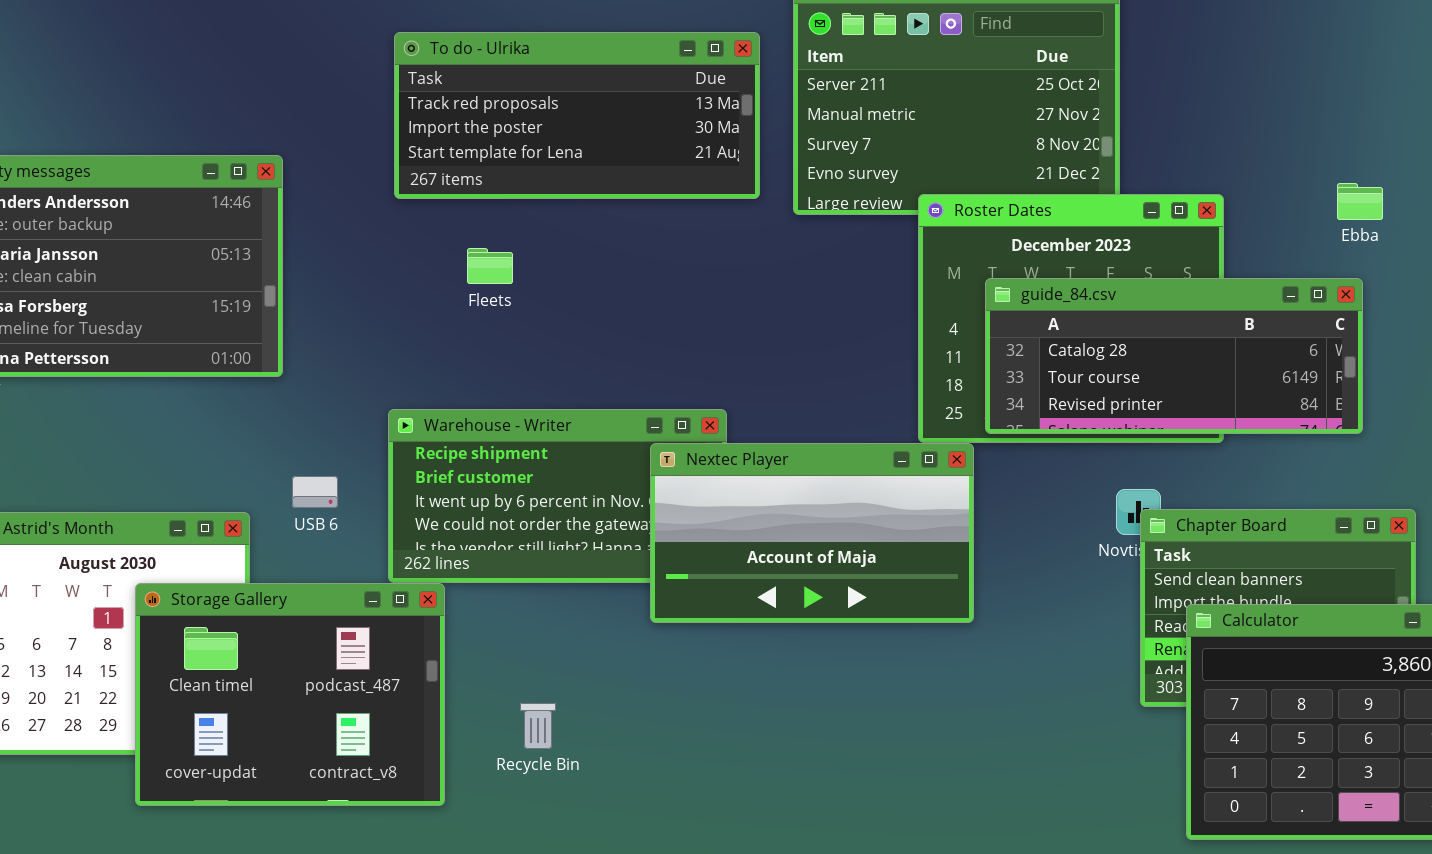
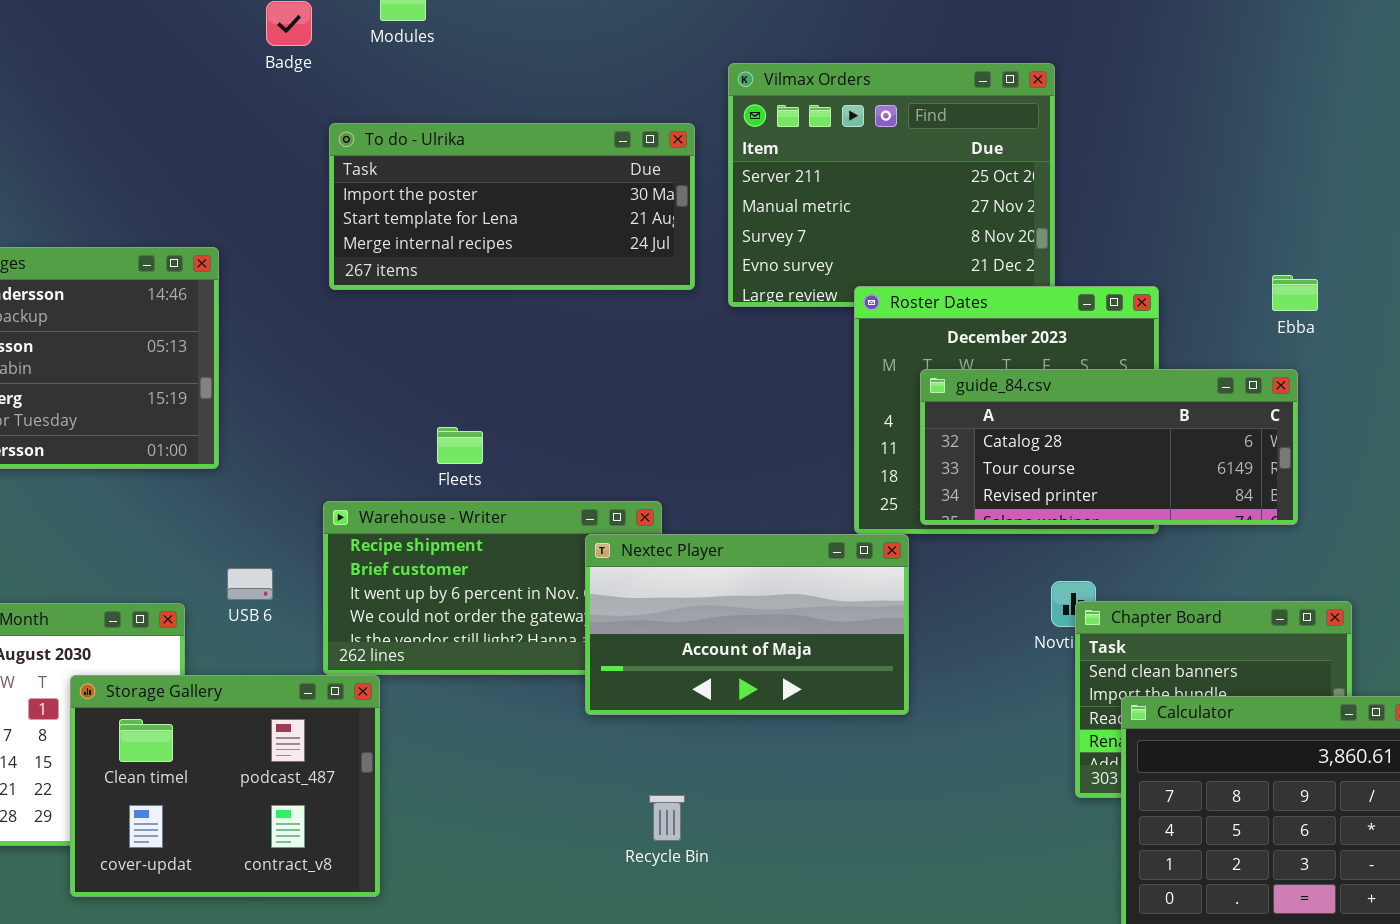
To do - Ulrika: [394,32,760,199] -> [329,123,695,290], scrolled down 1 row
Fleets: [467,248,513,284] -> [437,427,483,464], moved
Recycle Bin: [520,703,556,749] -> [649,795,685,841], moved

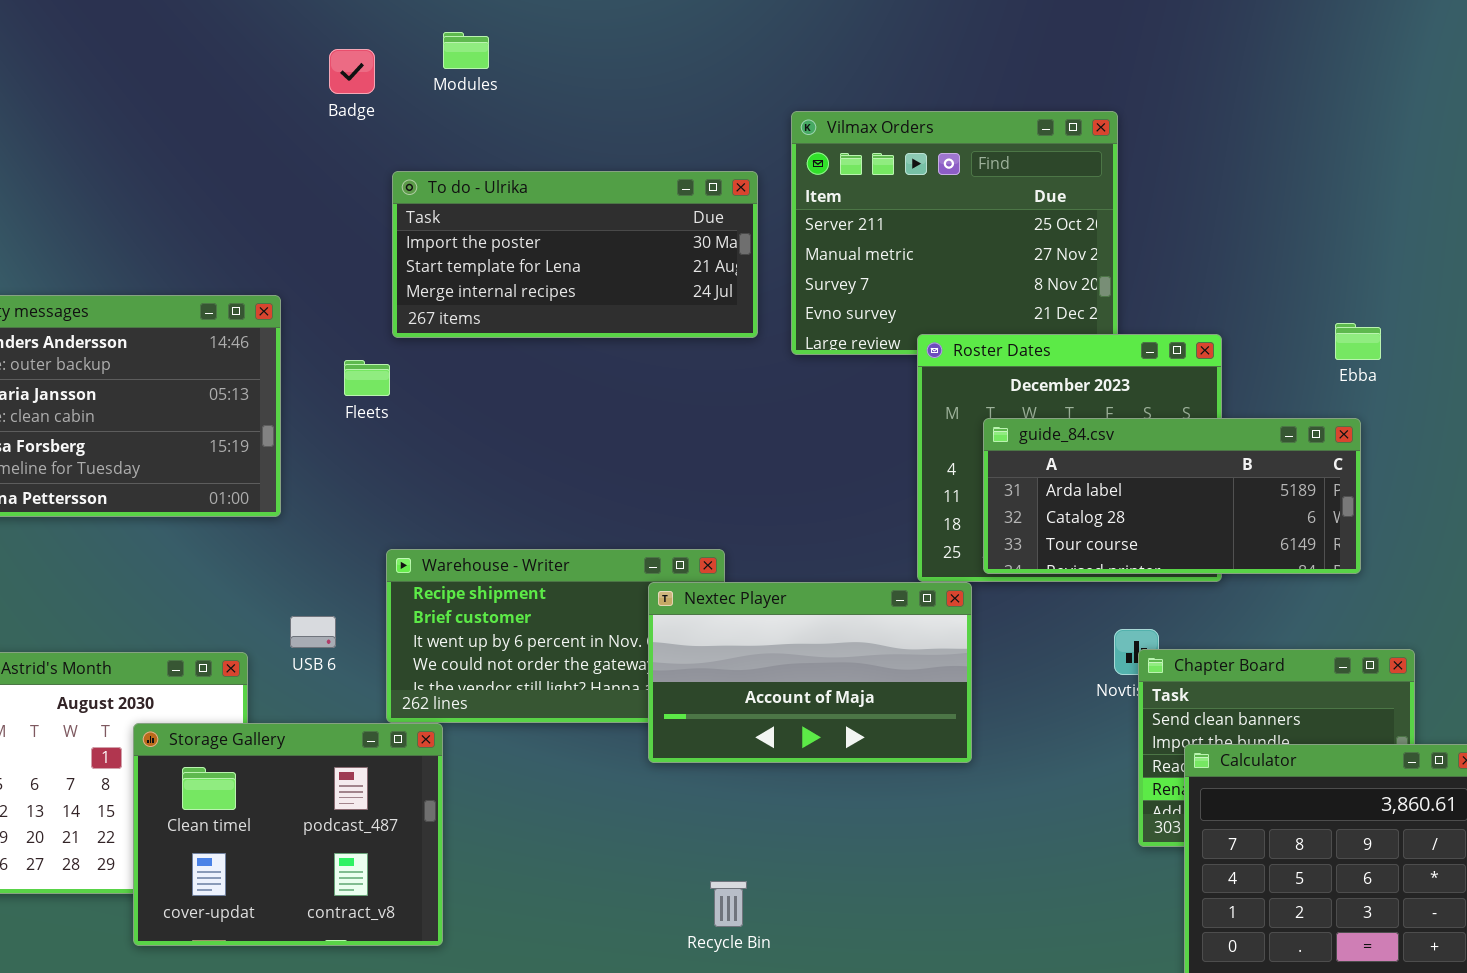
guide_84.csv: [920,369,1298,525] -> [983,418,1361,574], scrolled up 1 row
Fleets: [437,427,483,464] -> [344,360,390,396], moved
Recycle Bin: [649,795,685,841] -> [710,881,747,927], moved

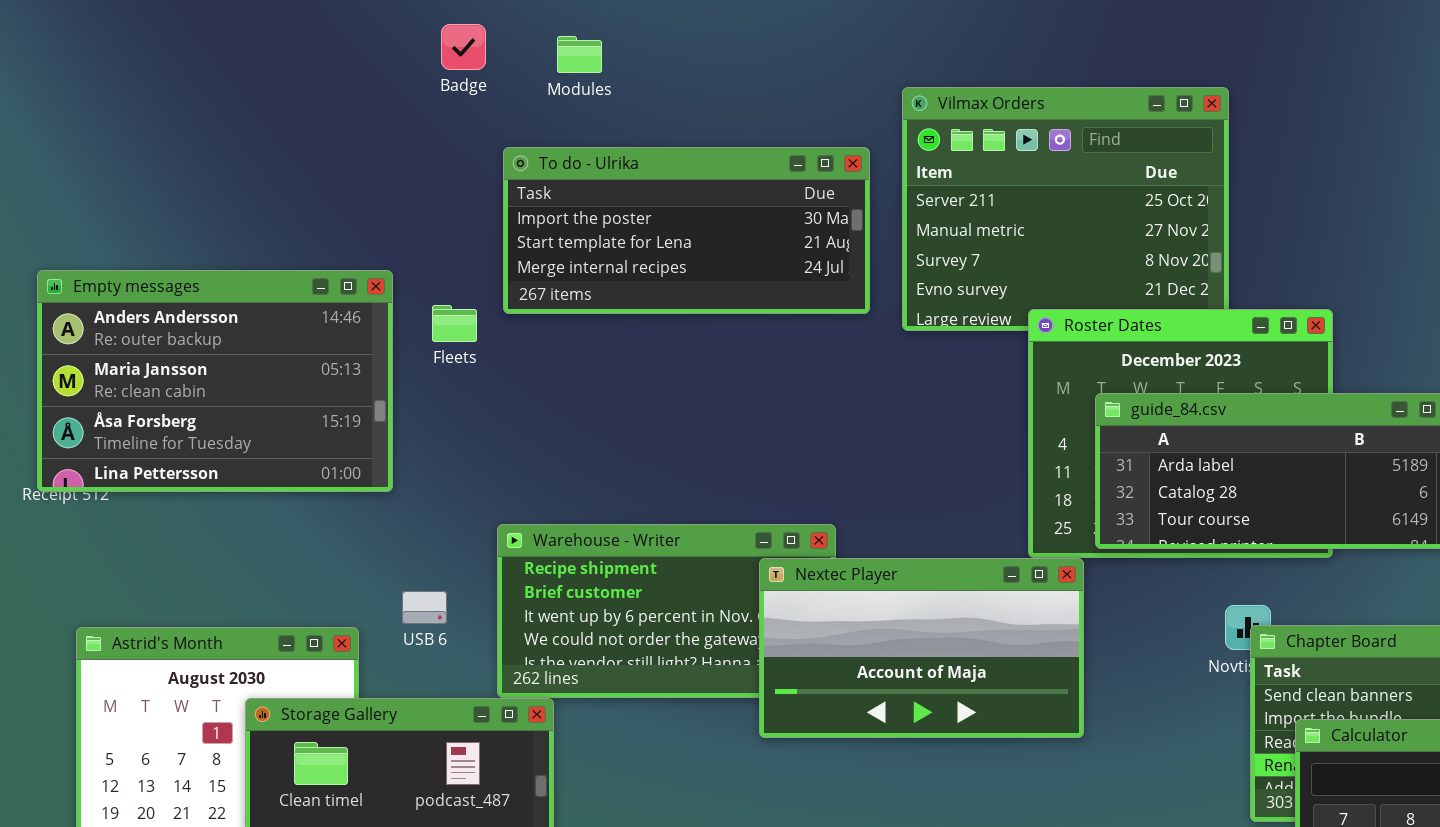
Modules: [443,32,489,69] -> [557,36,602,73], moved
Fleets: [344,360,390,396] -> [432,305,477,342], moved

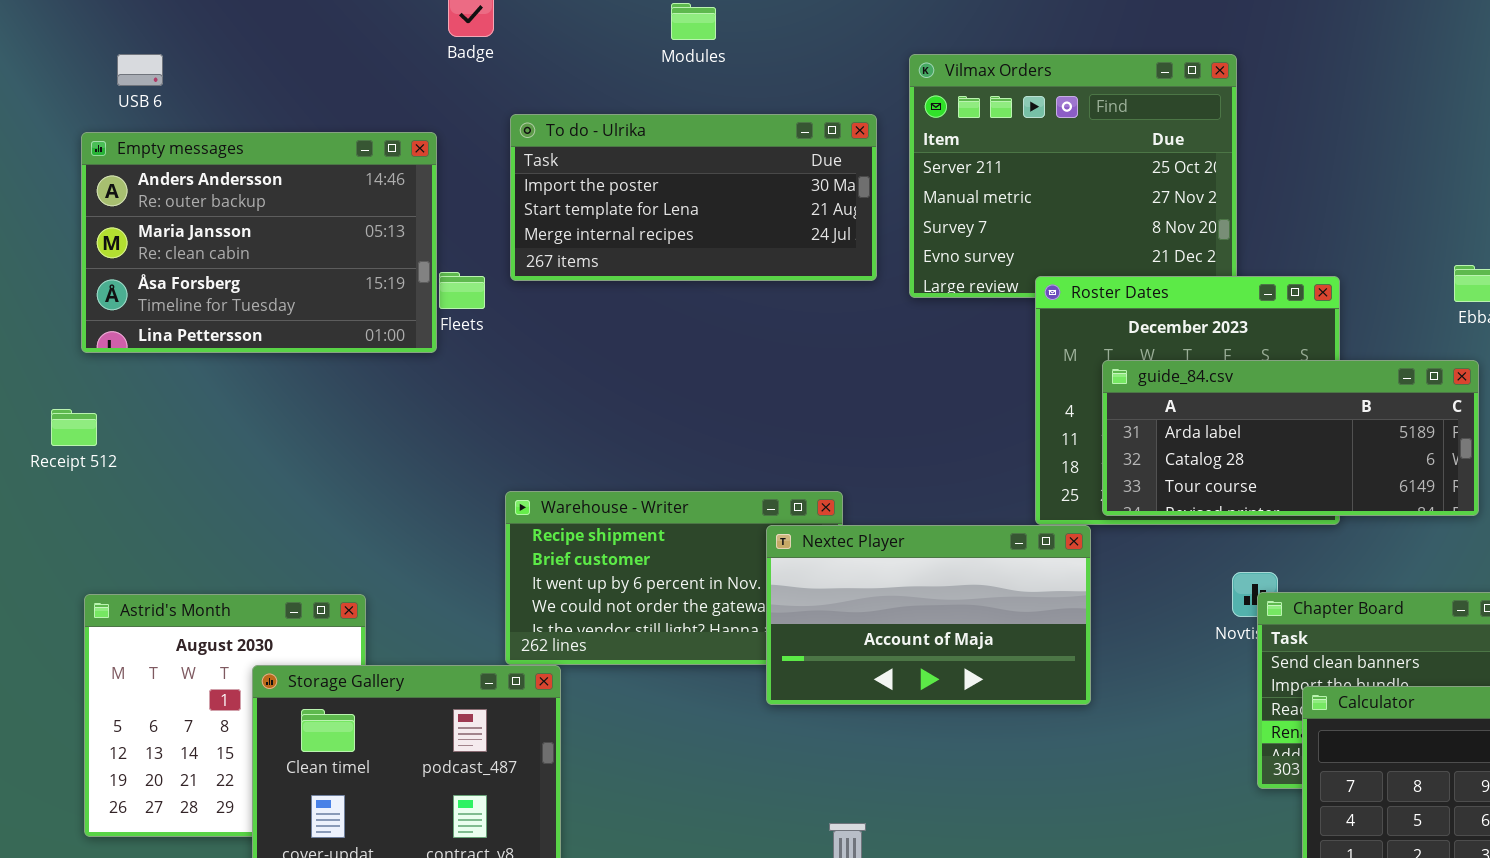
Modules: [557,36,602,73] -> [671,3,716,40], moved
Empty messages: [37,270,393,492] -> [81,132,437,353], moved
USB 6: [402,591,447,624] -> [117,54,163,86], moved

